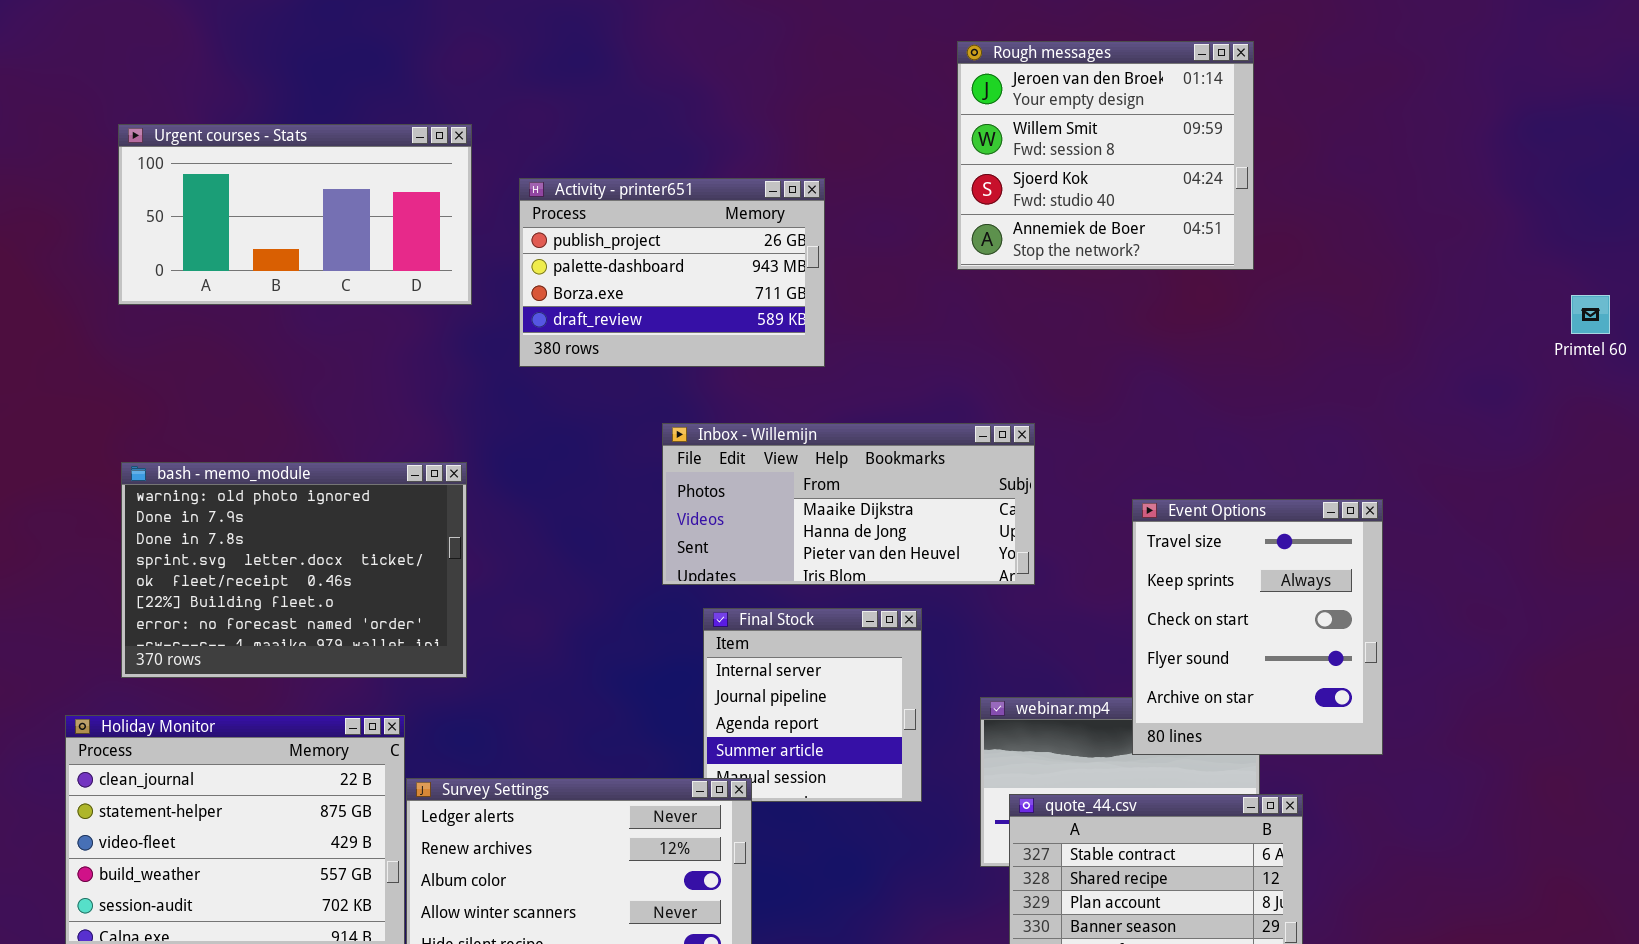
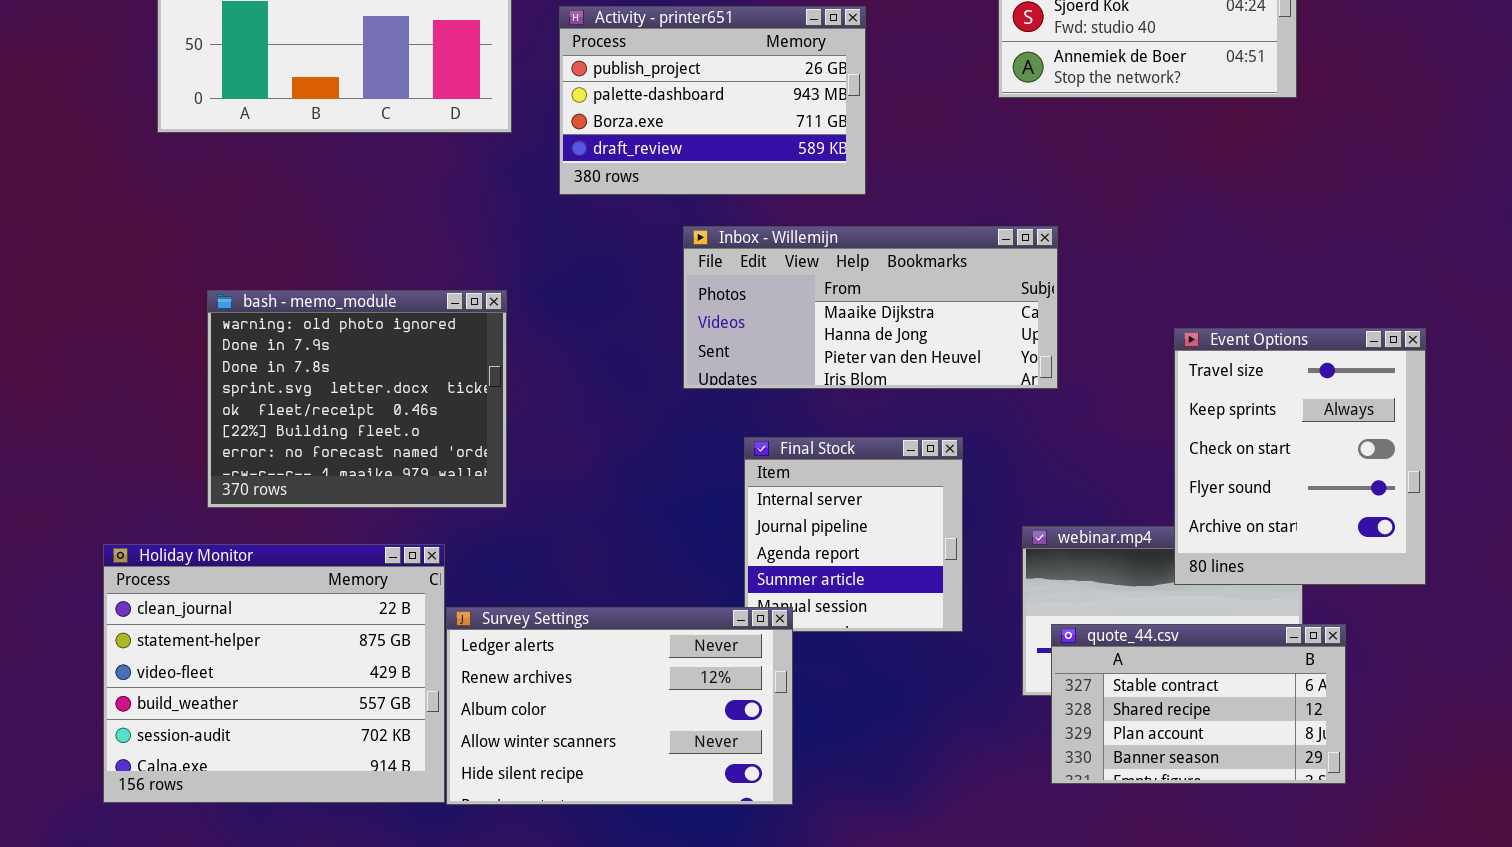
Inbox - Willemijn: [662,423,1035,585] -> [683,226,1058,389], moved
bash - memo_module: [121,462,467,678] -> [207,290,507,508], resized

